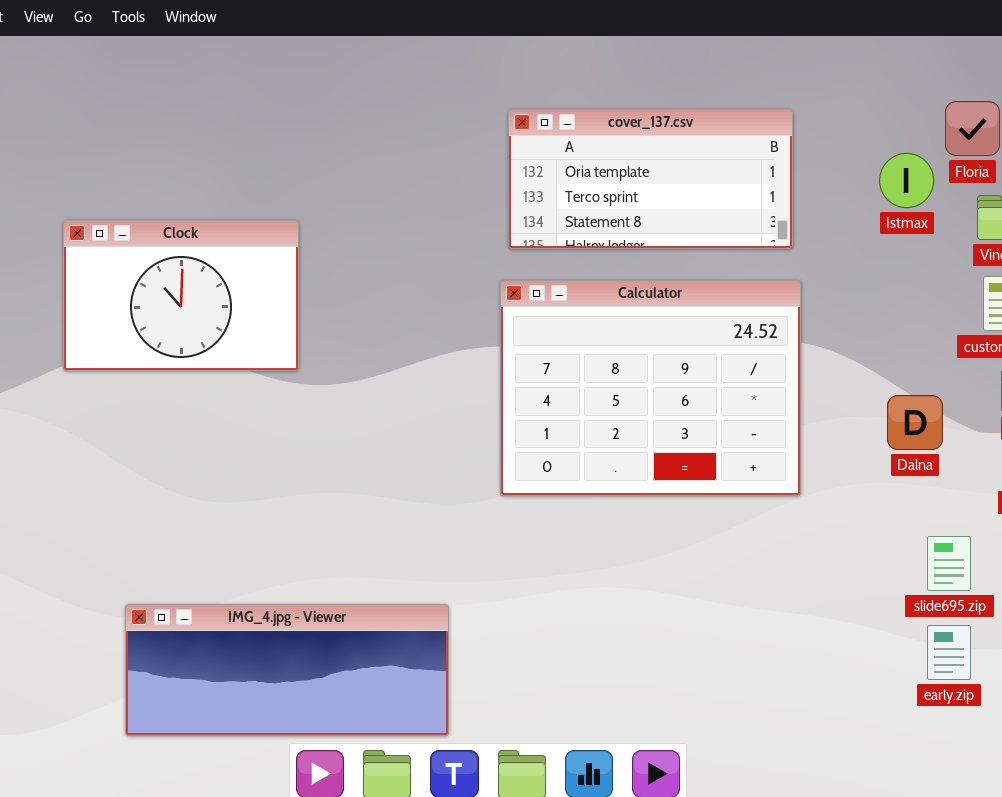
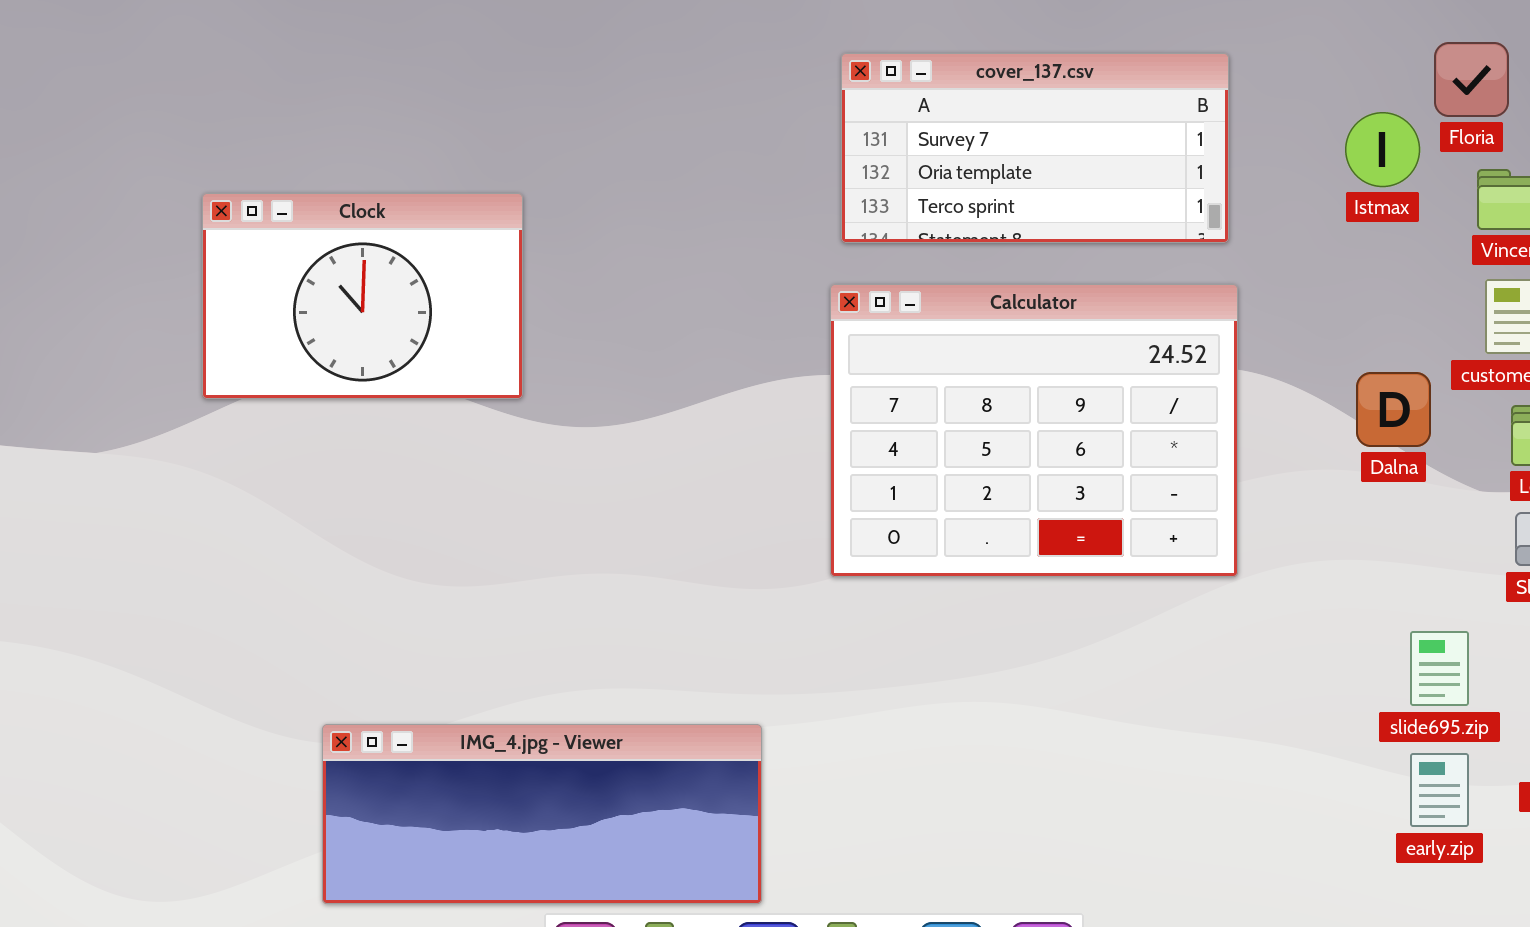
cover_137.csv: [508,109,793,249] -> [841,53,1229,243], scrolled up 1 row
Clock: [63,220,299,371] -> [202,193,523,399], moved
Dalna: [887,395,943,450] -> [1356,372,1431,447], moved

